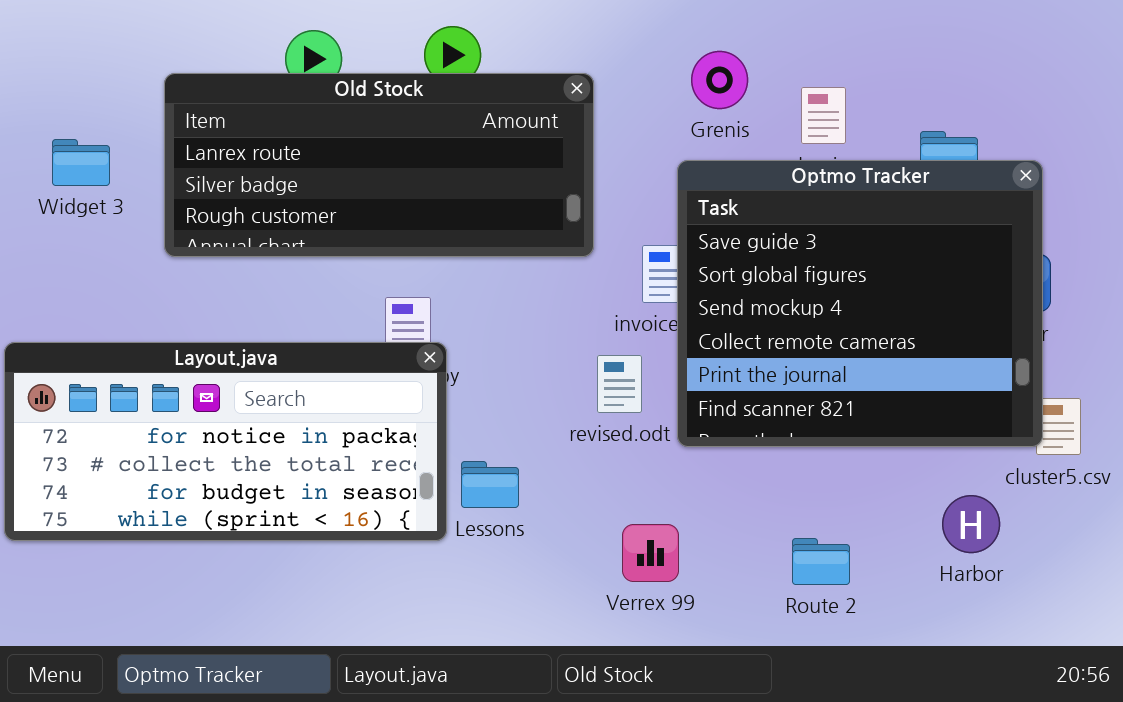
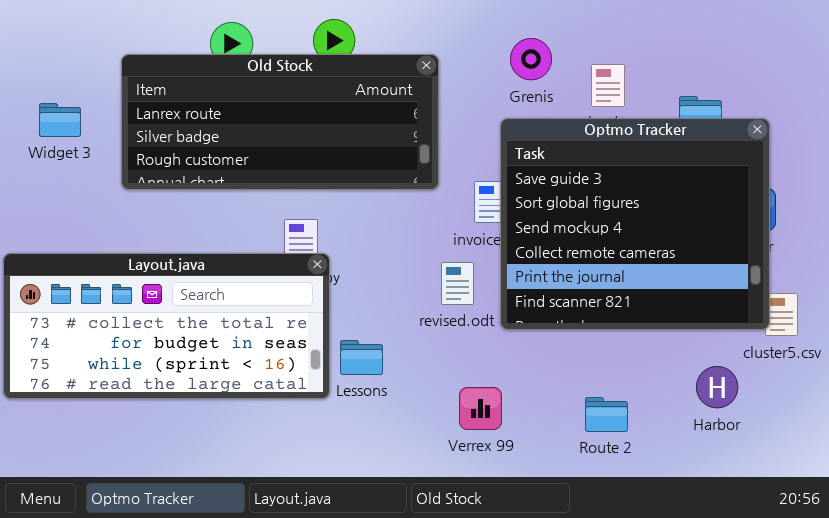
Layout.java: [4,342,447,541] -> [3,253,330,399], scrolled down 1 row

